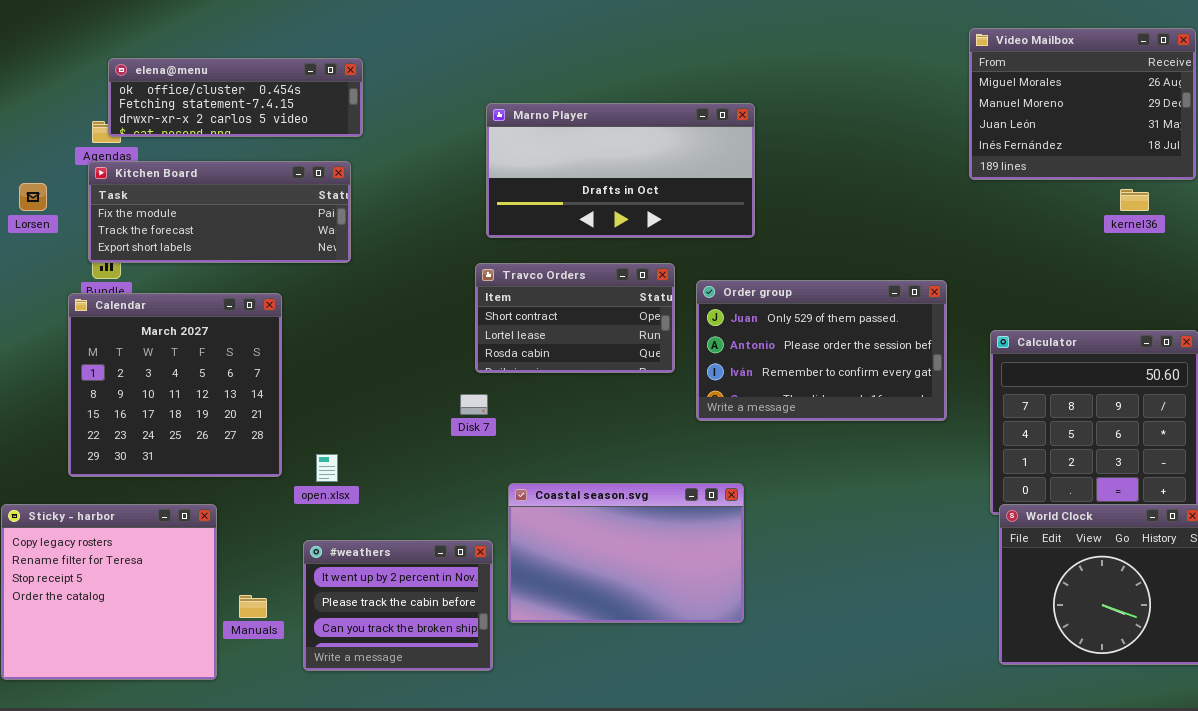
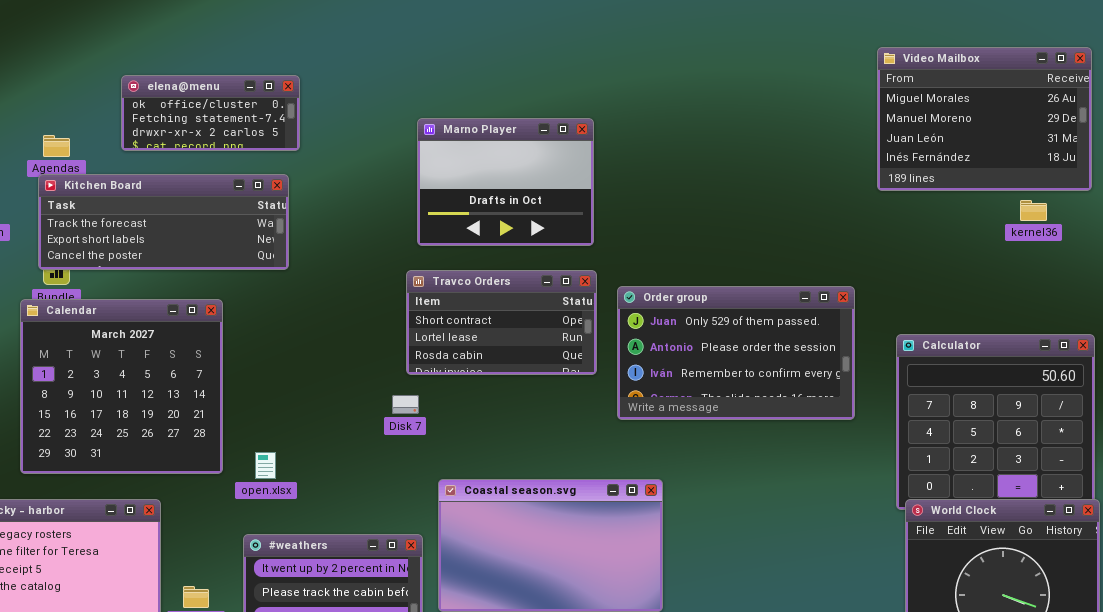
elena@menu: [108,58,363,137] -> [121,75,300,151], resized
Marno Player: [486,103,755,238] -> [417,118,594,246], resized
Kitchen Board: [88,161,351,263] -> [38,174,289,270], scrolled down 1 row

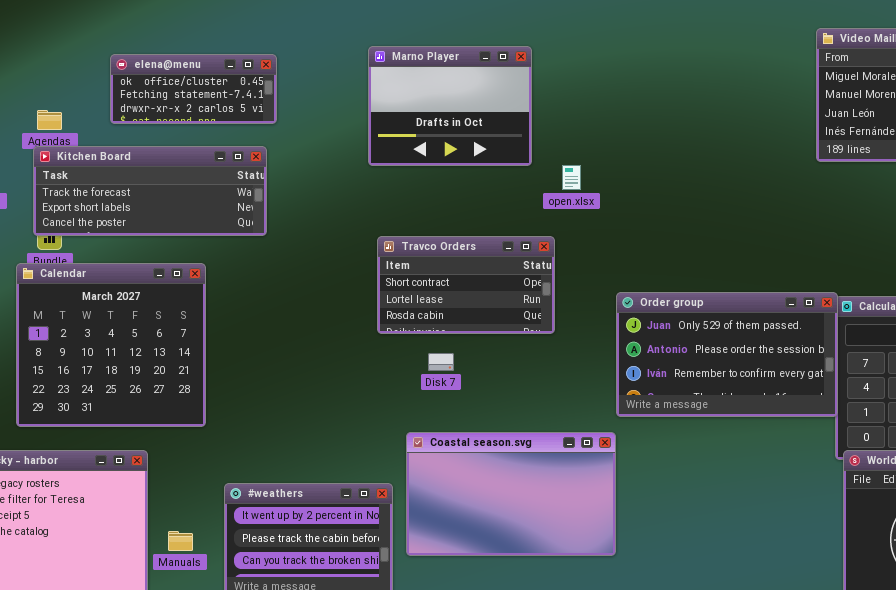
Marno Player: [417,118,594,246] -> [368,46,532,166], moved
Order group: [617,286,855,420] -> [616,292,838,417], moved
Disk 7: [392,395,419,414] -> [428,353,454,371], moved
open.xlsx: [255,452,276,479] -> [562,165,581,190], moved

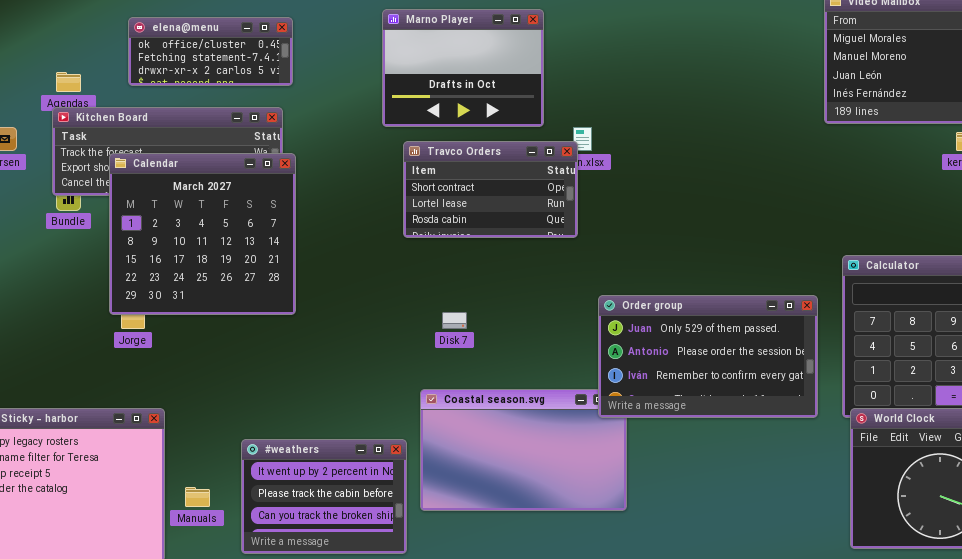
Travco Orders: [377,236,555,334] -> [403,141,578,238], moved
Calendar: [16,263,206,427] -> [109,153,296,315], moved
Order group: [616,292,838,417] -> [598,295,818,418], moved

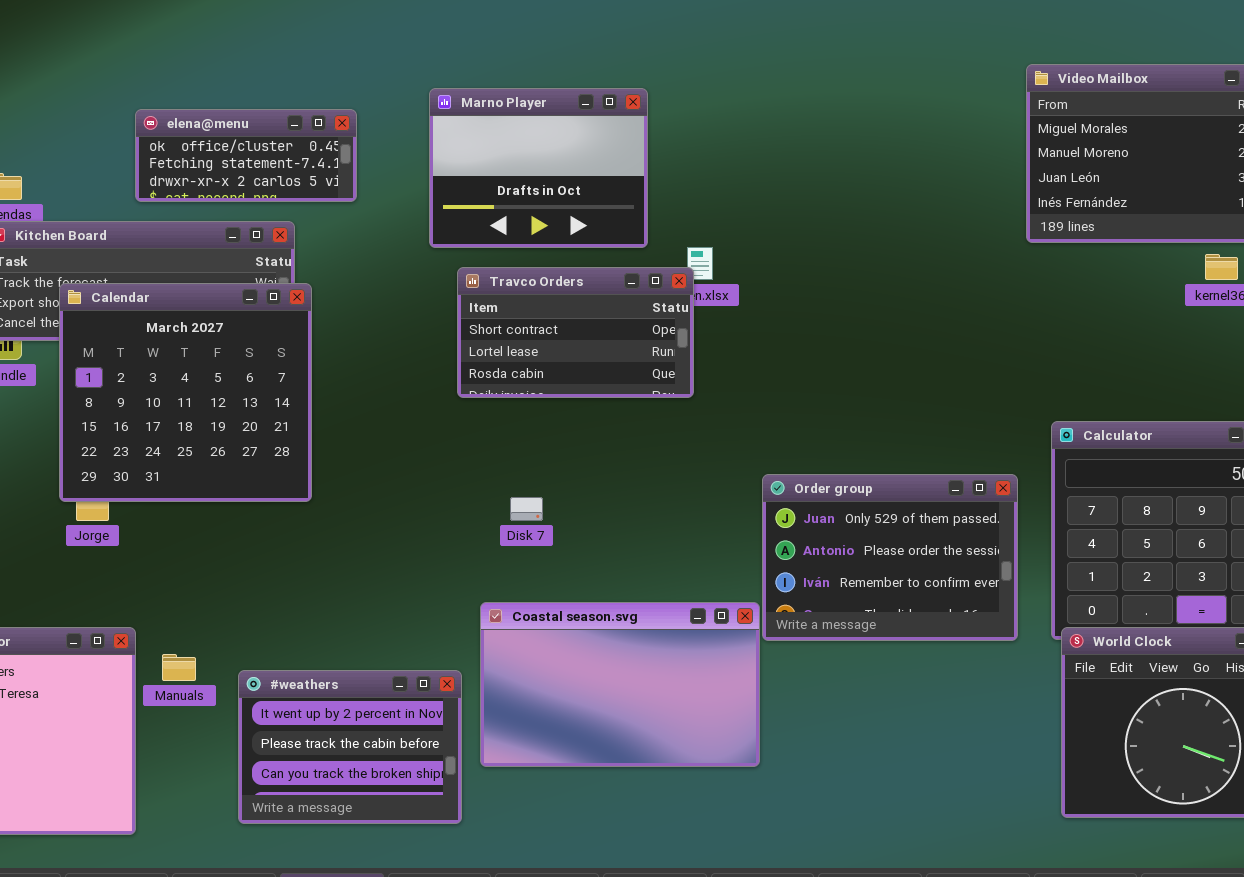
elena@menu: [128,17,293,86] -> [135,109,357,202], moved
Order group: [598,295,818,418] -> [762,474,1018,641], resized
Manuals: [185,487,210,507] -> [162,654,196,681], moved

